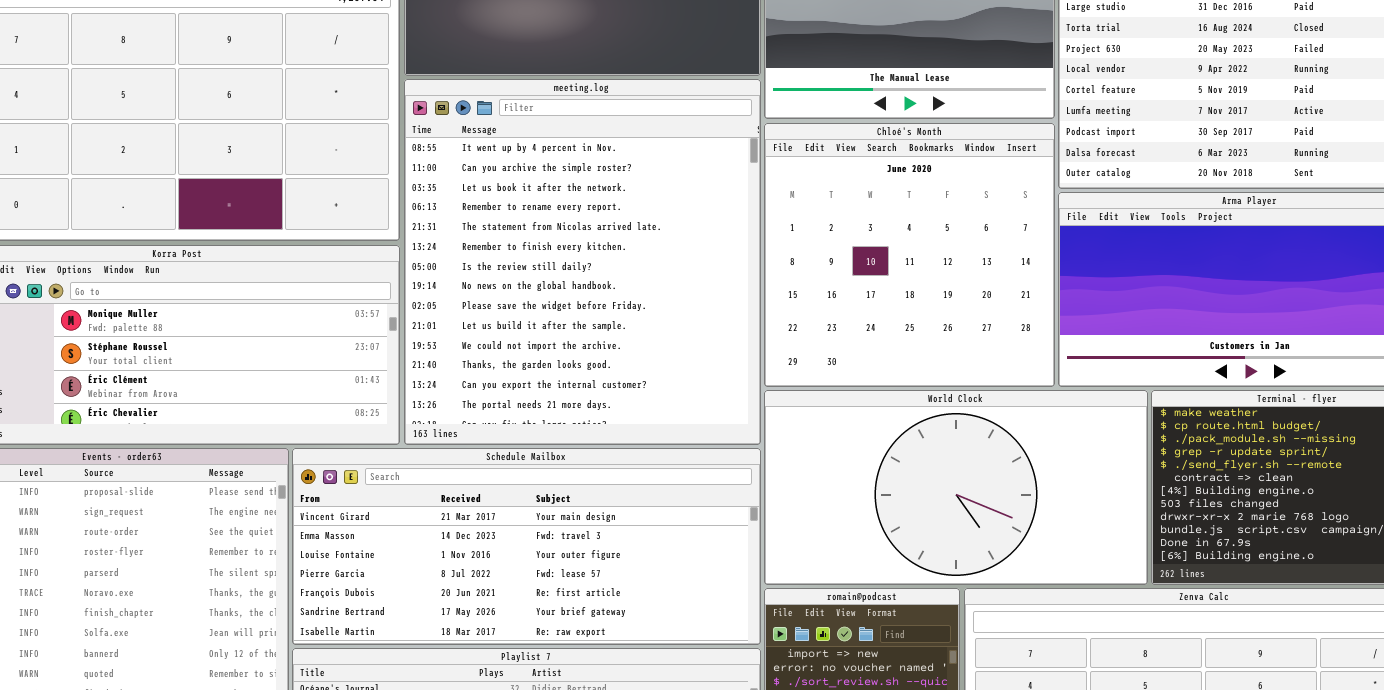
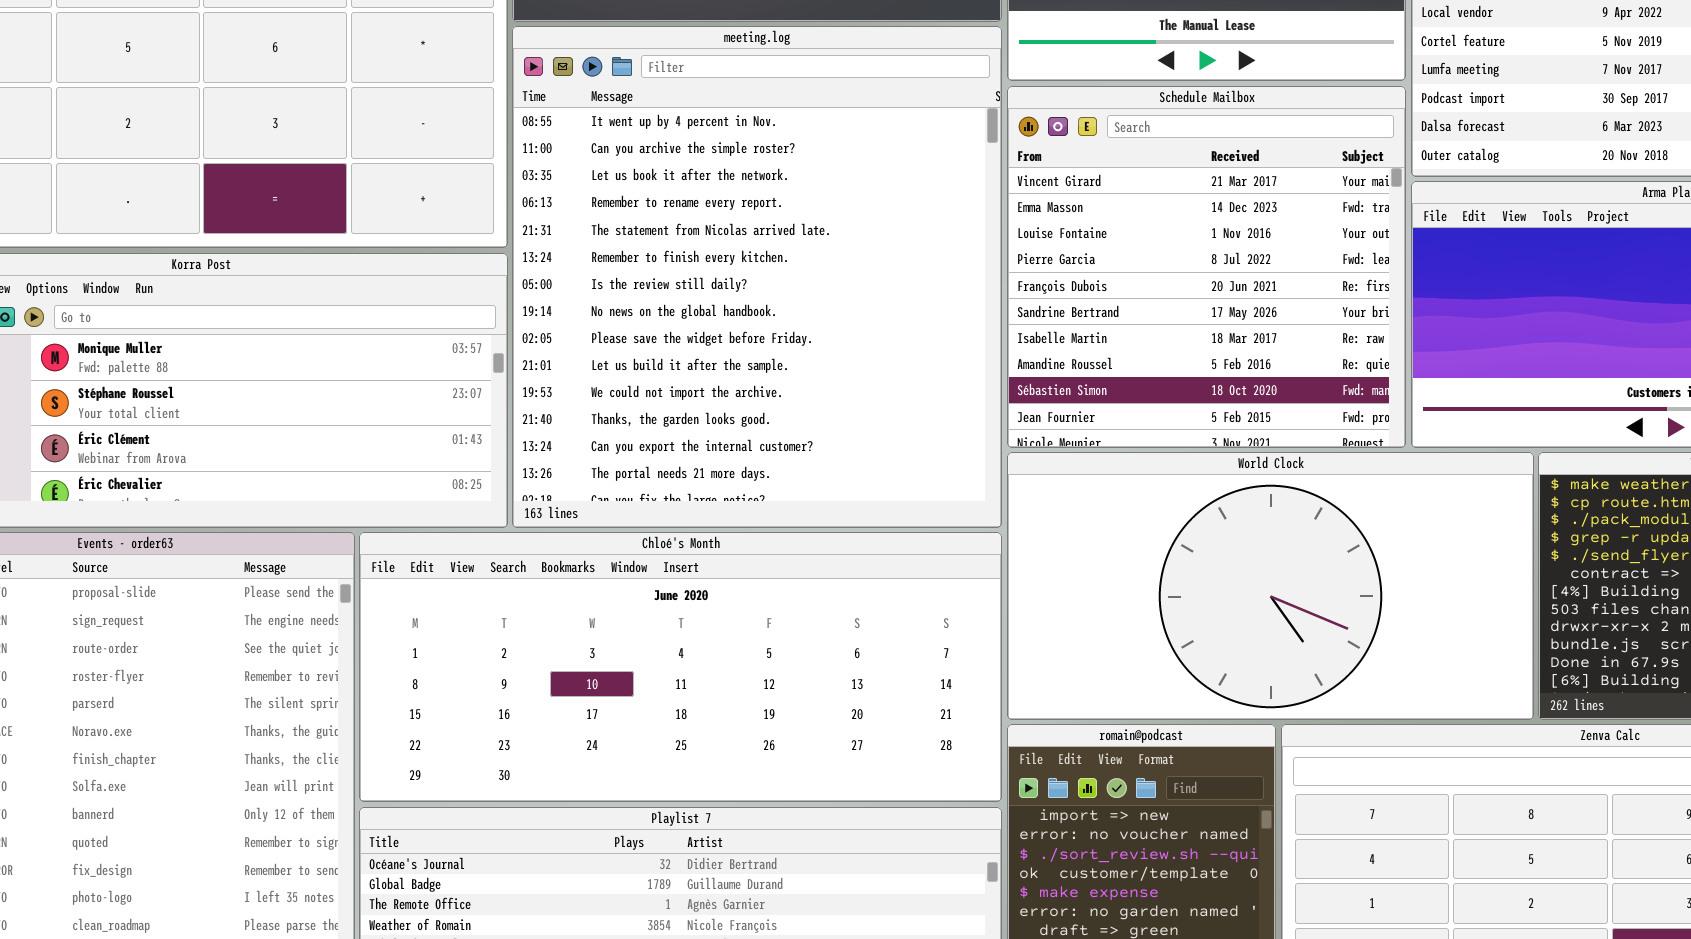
Chloé's Month: [764,123,1055,387] -> [359,532,1002,802], moved, resized
Schedule Mailbox: [292,448,761,645] -> [1007,86,1406,448], moved, resized

